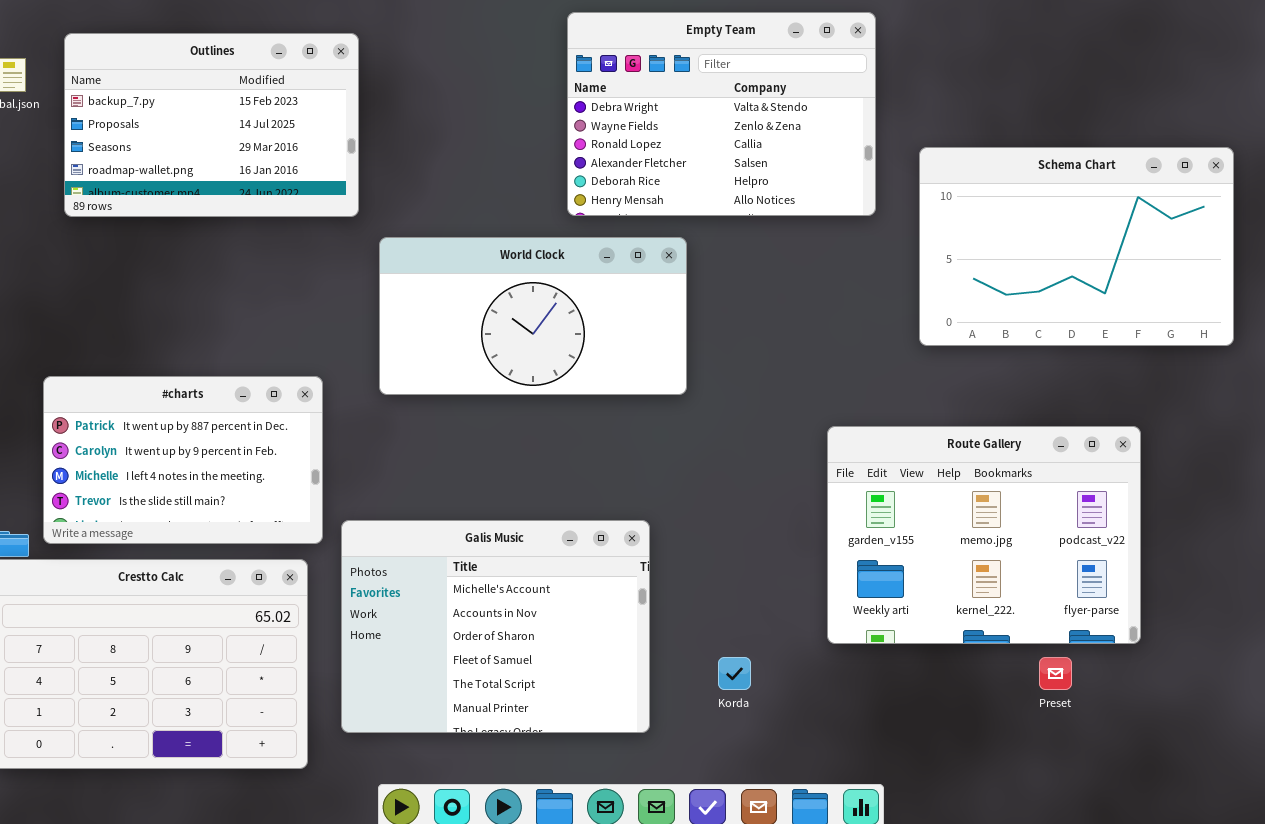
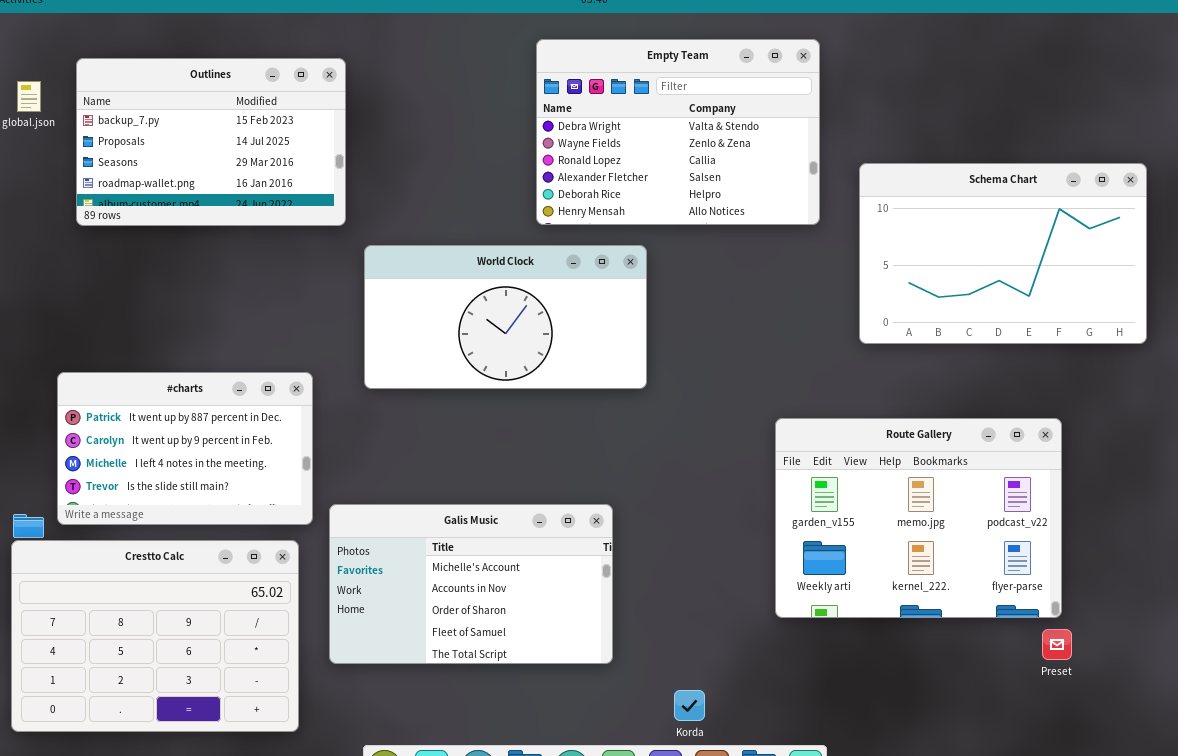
Galis Music: [341,520,650,733] -> [329,504,613,664], resized
Korda: [718,657,751,690] -> [674,690,705,721], moved
Preset: [1039,657,1072,690] -> [1042,629,1072,660], moved

